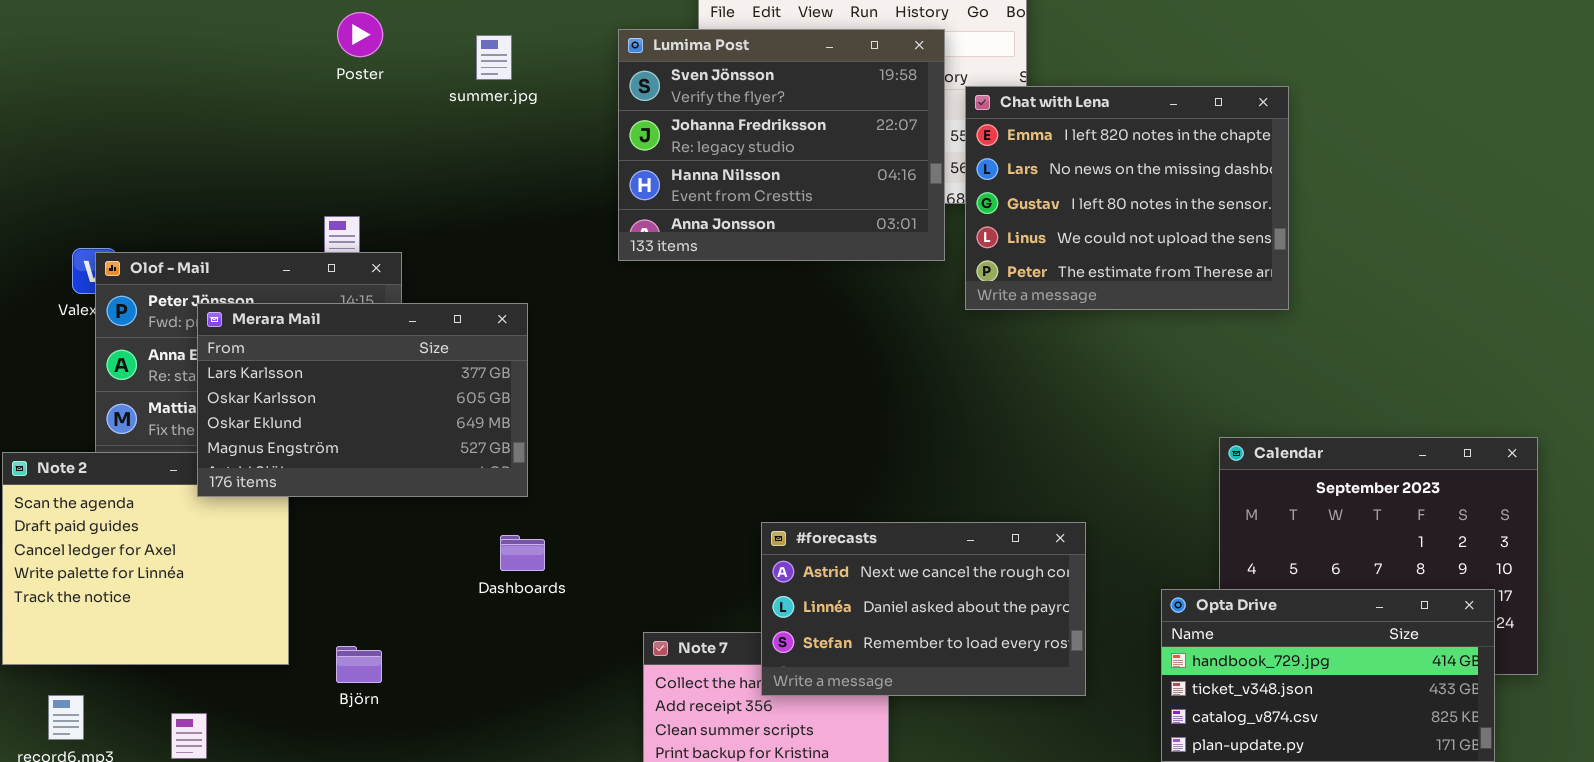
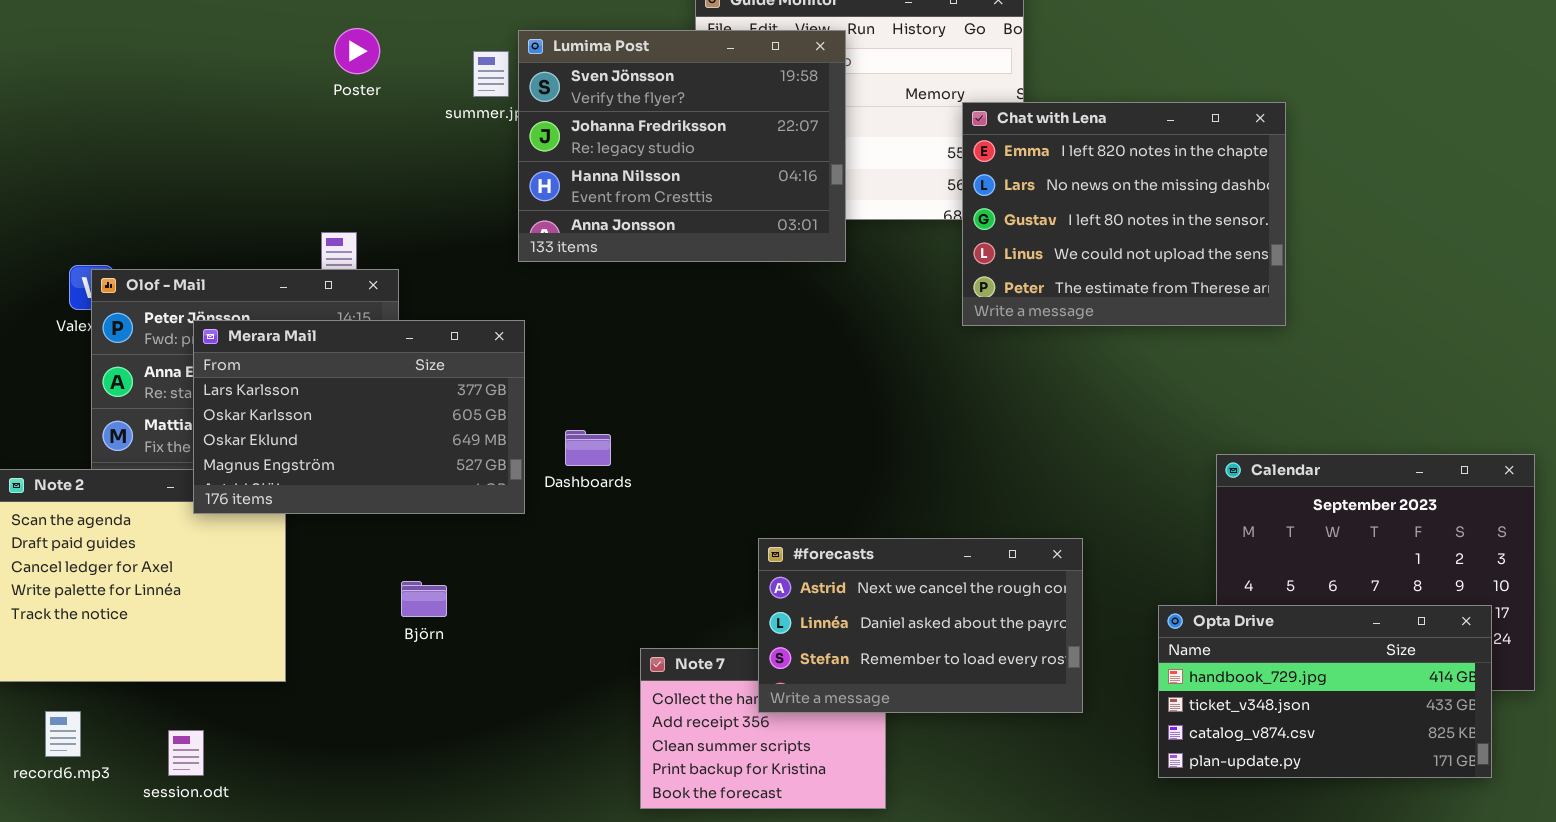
Lumima Post: [618,29,945,261] -> [518,30,846,262], moved
Dashboards: [500,535,545,571] -> [565,430,611,466], moved
Björn: [336,646,382,683] -> [401,581,447,617], moved

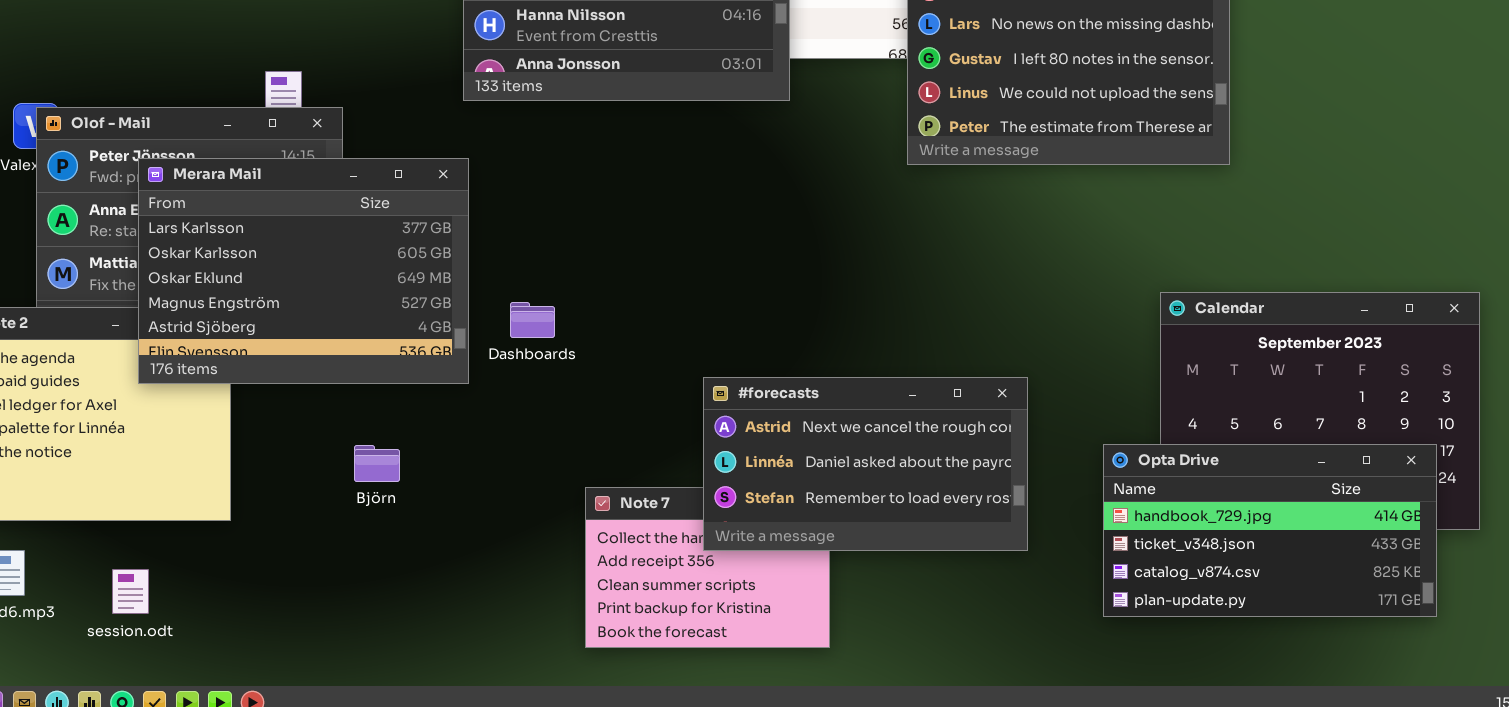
Merara Mail: [193,320,525,514] -> [138,158,469,384], resized
Dashboards: [565,430,611,466] -> [510,302,555,338], moved
Björn: [401,581,447,617] -> [354,445,400,482], moved

